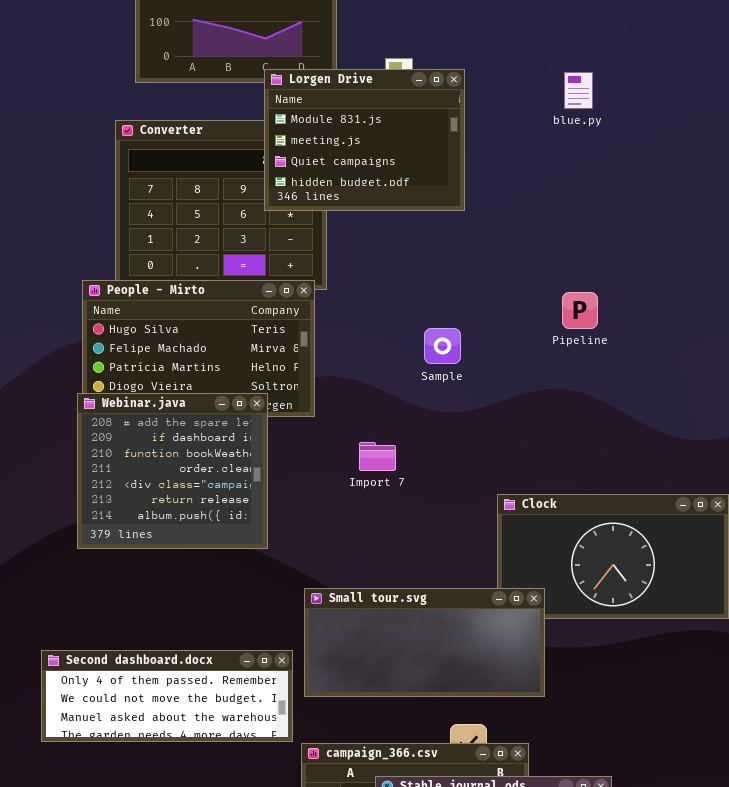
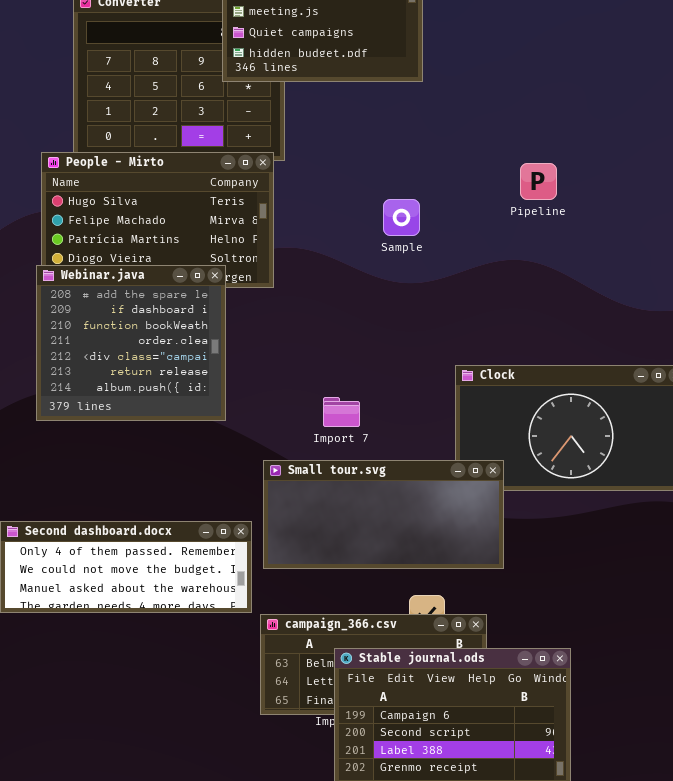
Import 7: [359,442,396,471] -> [323,397,360,427], moved

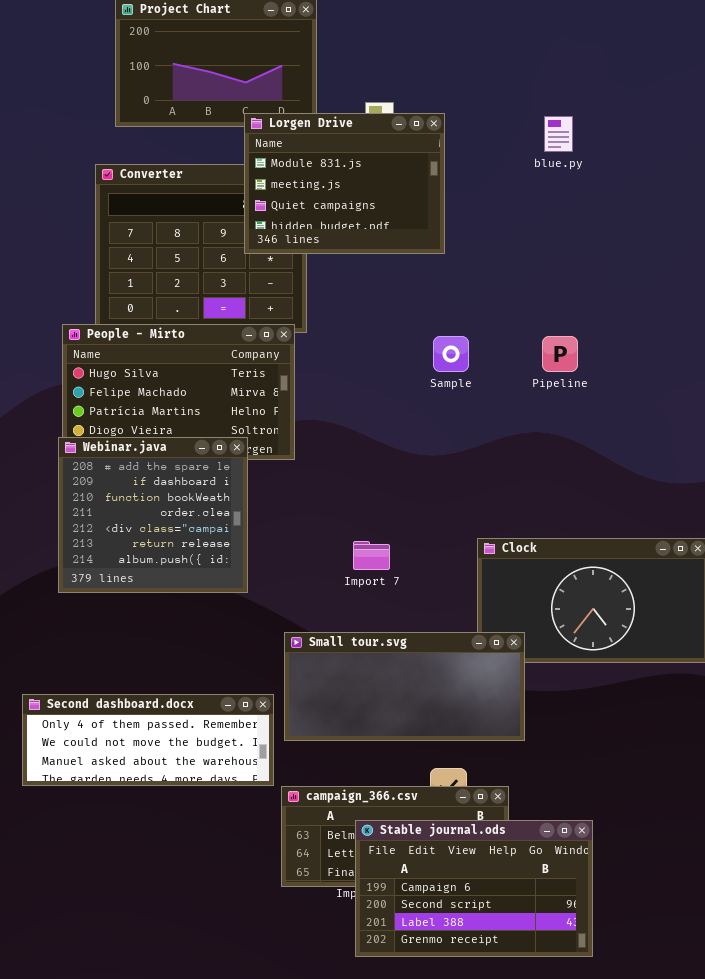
Sample: [383,199,420,236] -> [433,336,469,372], moved
Import 7: [323,397,360,427] -> [353,541,390,570], moved

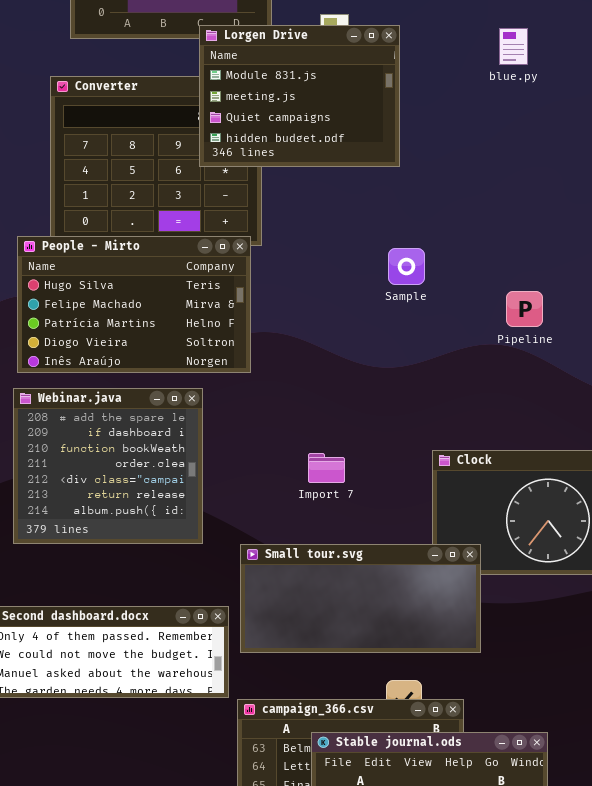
Pipeline: [542,336,578,372] -> [506,291,543,327], moved
Webinar.java: [58,437,248,593] -> [13,388,203,544], moved

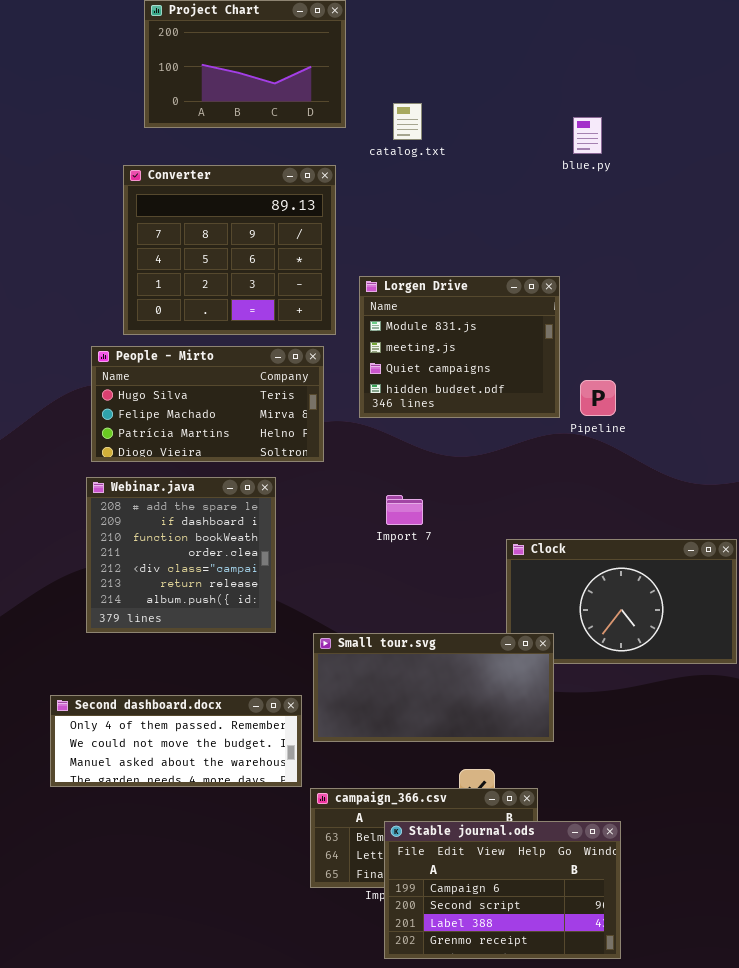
Lorgen Drive: [199,25,400,167] -> [359,276,560,418], moved
People - Mirto: [17,236,251,373] -> [91,346,324,462], resized
Import 7: [308,453,345,483] -> [386,495,423,525], moved

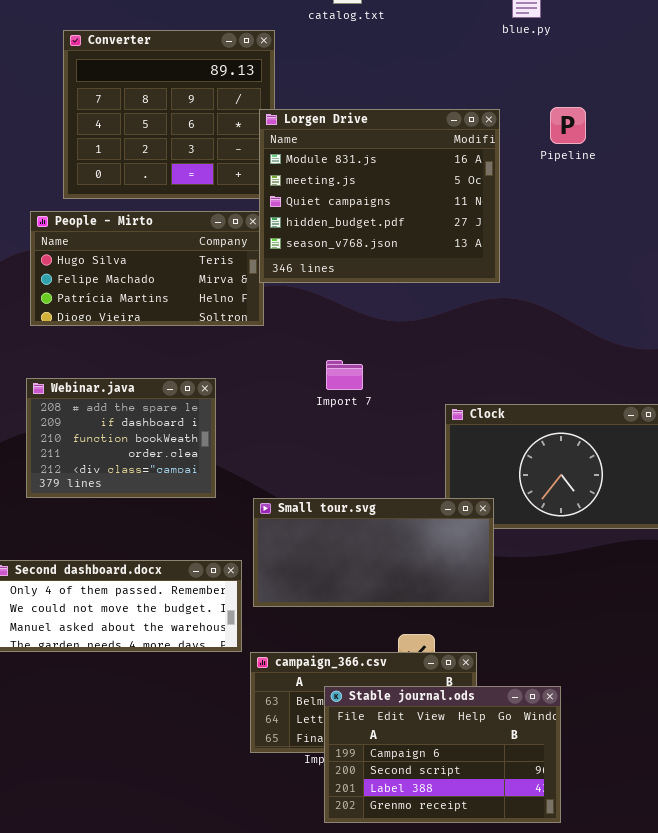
Lorgen Drive: [359,276,560,418] -> [259,109,500,283], resized
Pipeline: [580,380,616,416] -> [550,107,586,144], moved
Webinar.java: [86,477,276,633] -> [26,378,216,498], resized

